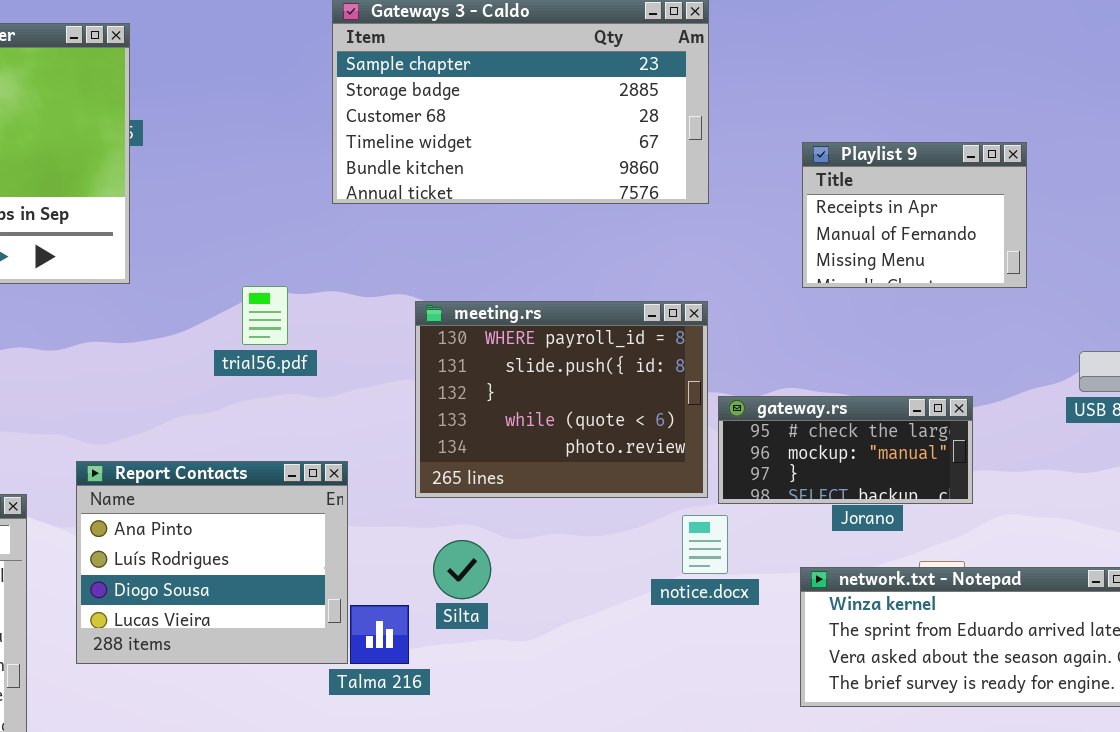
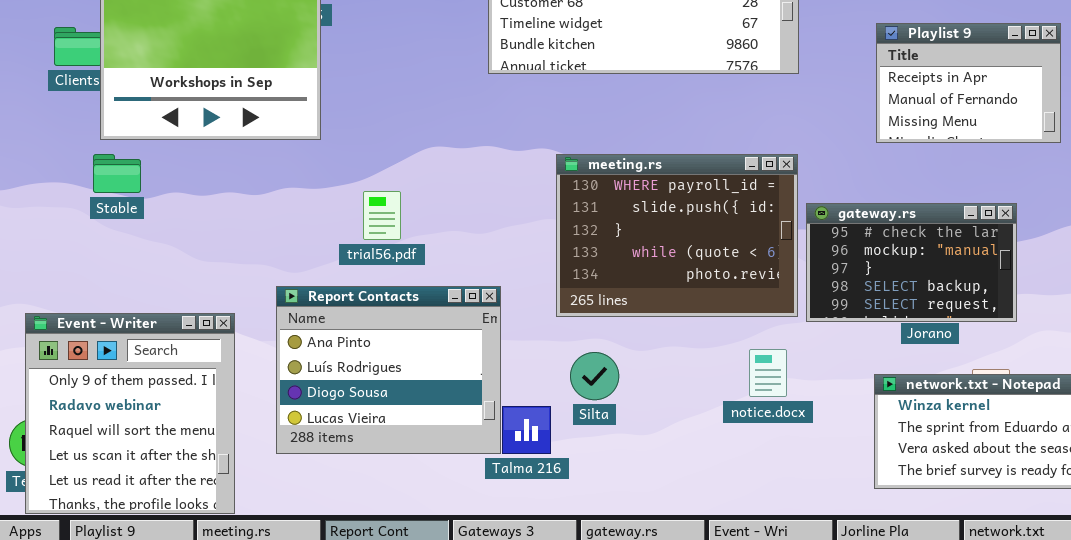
trial56.pdf: [242,286,288,345] -> [363,191,401,240], moved
gateway.rs: [718,396,973,504] -> [806,203,1017,322], resized
notice.docx: [682,515,728,574] -> [749,349,787,397], moved

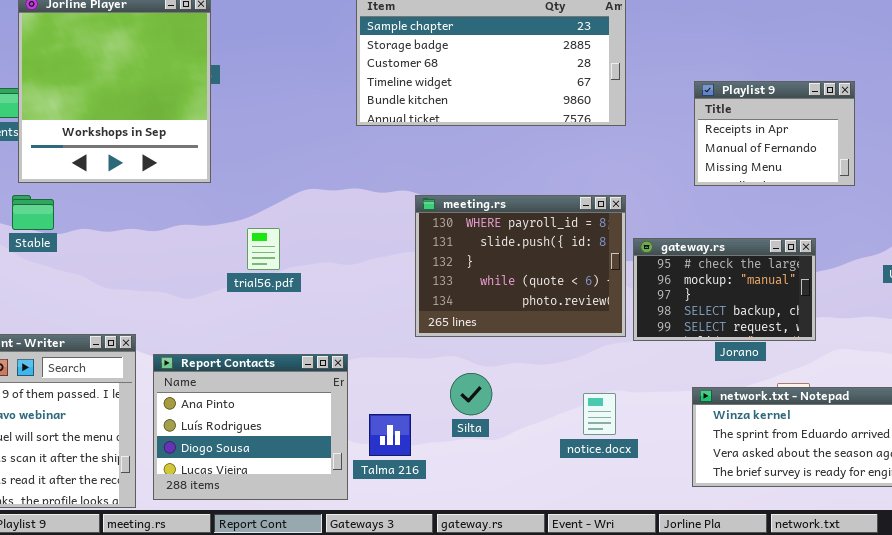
Report Contacts: [276,286,501,454] -> [153,354,348,500], moved
notice.docx: [749,349,787,397] -> [583,393,616,435], moved
Silta: [570,352,619,400] -> [450,373,492,415], moved

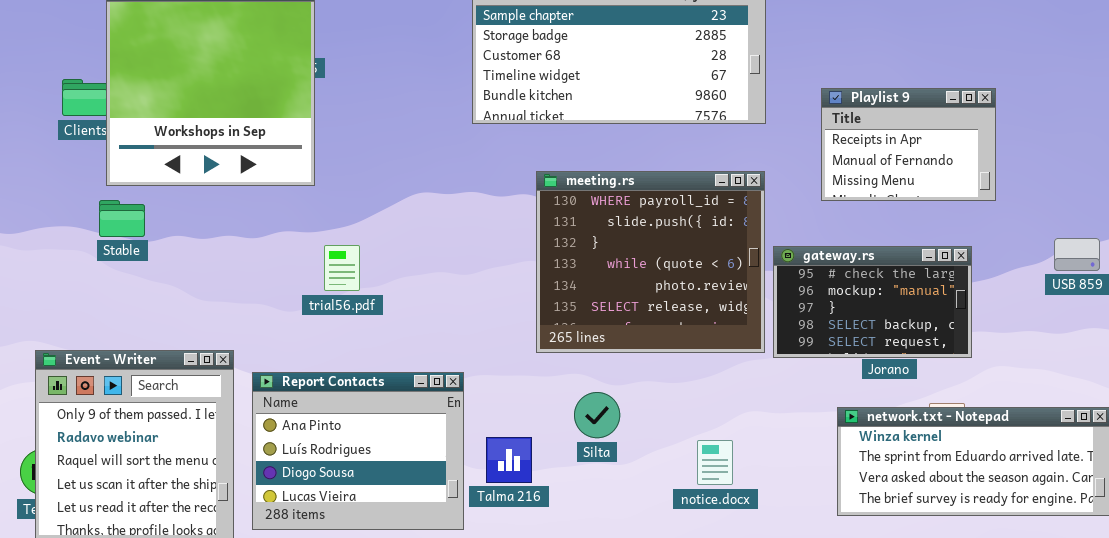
Playlist 9: [694,81,855,186] -> [821,88,996,201], moved
meeting.rs: [415,195,626,337] -> [536,171,765,353], resized
trial56.pdf: [247,228,280,270] -> [324,245,360,291], moved
notice.docx: [583,393,616,435] -> [697,440,733,485], moved

